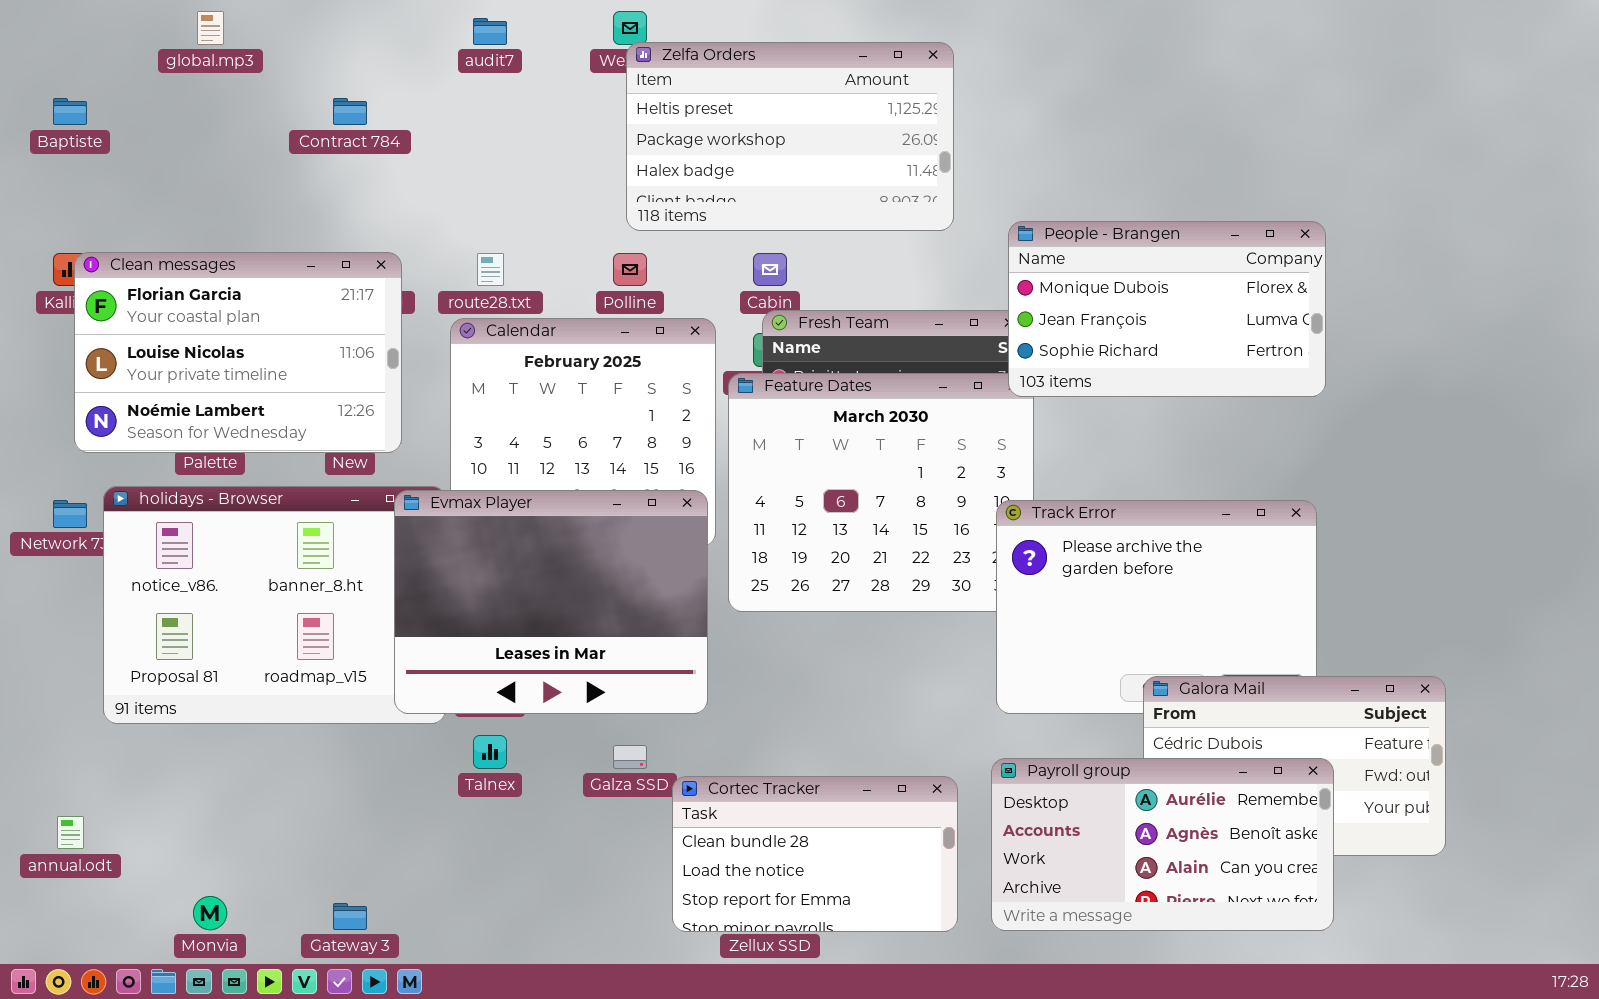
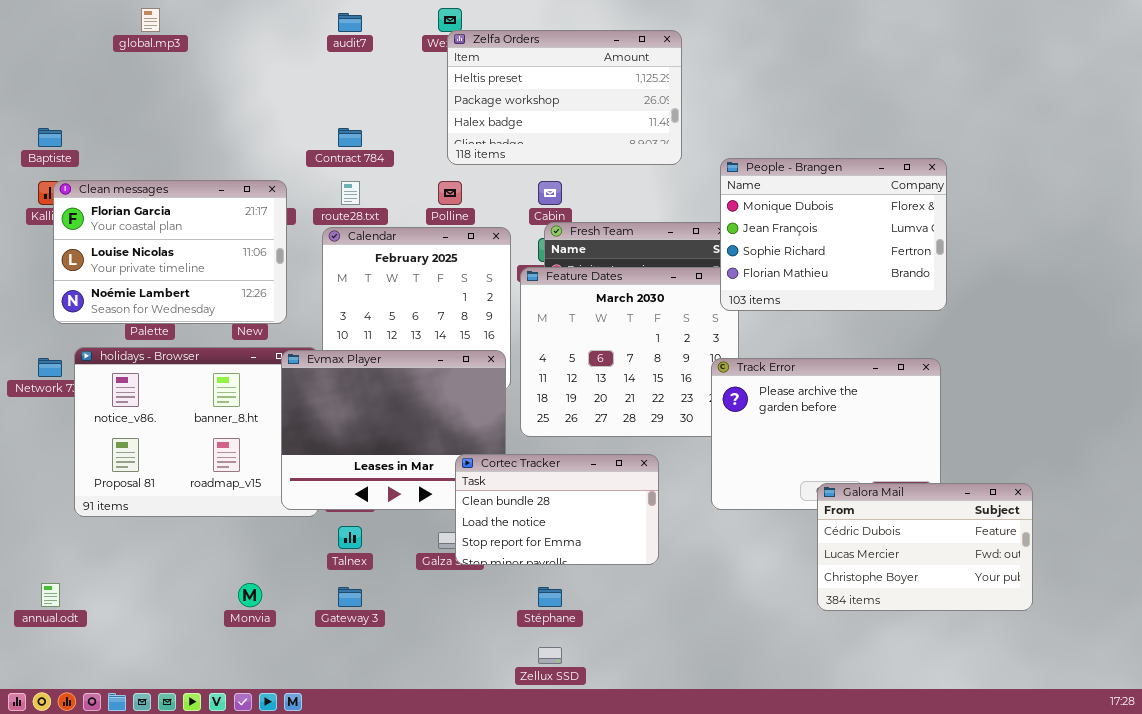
Baptiste: [53,98,87,125] -> [38,128,62,147], moved
Contract 784: [333,98,367,125] -> [338,128,362,147], moved
People - Brangen: [1008,221,1326,397] -> [720,158,947,311], resized
Payroll group: [991,758,1334,931] -> none, closed
Cortec Tracker: [672,776,958,932] -> [455,454,659,565], moved
Monvia: [193,896,227,930] -> [238,583,262,607], moved
Gateway 3: [333,903,367,930] -> [338,587,362,607], moved

